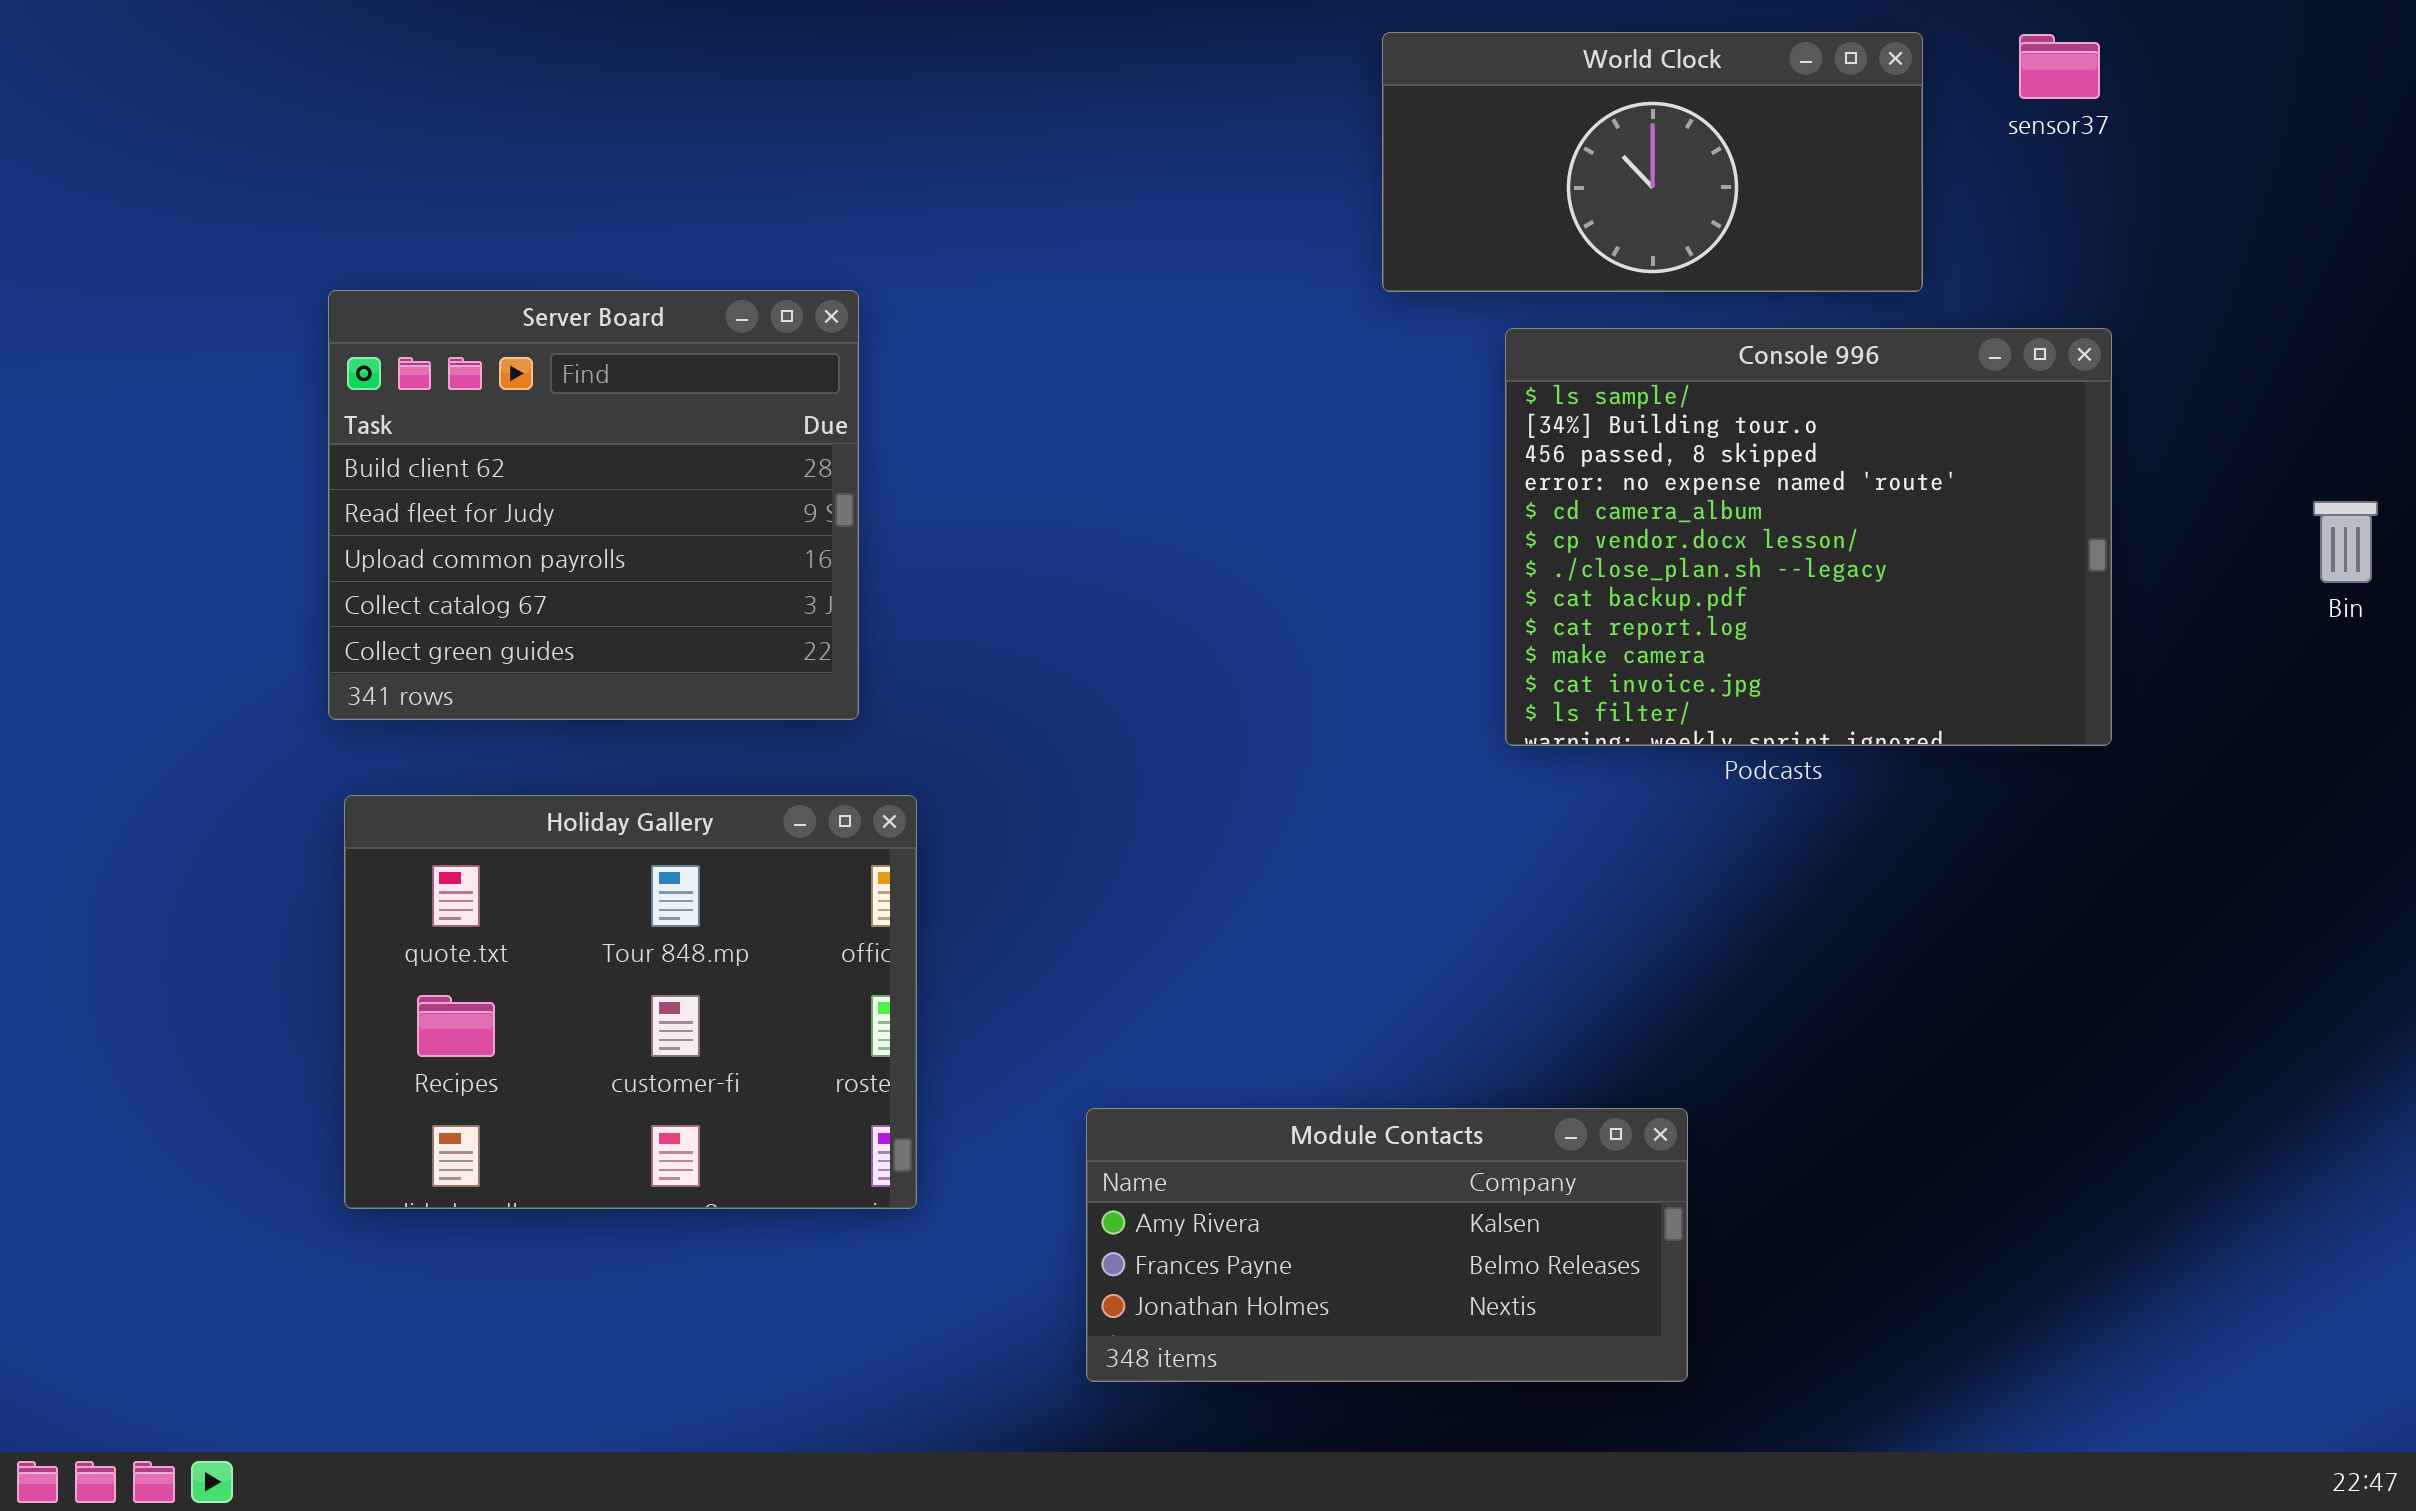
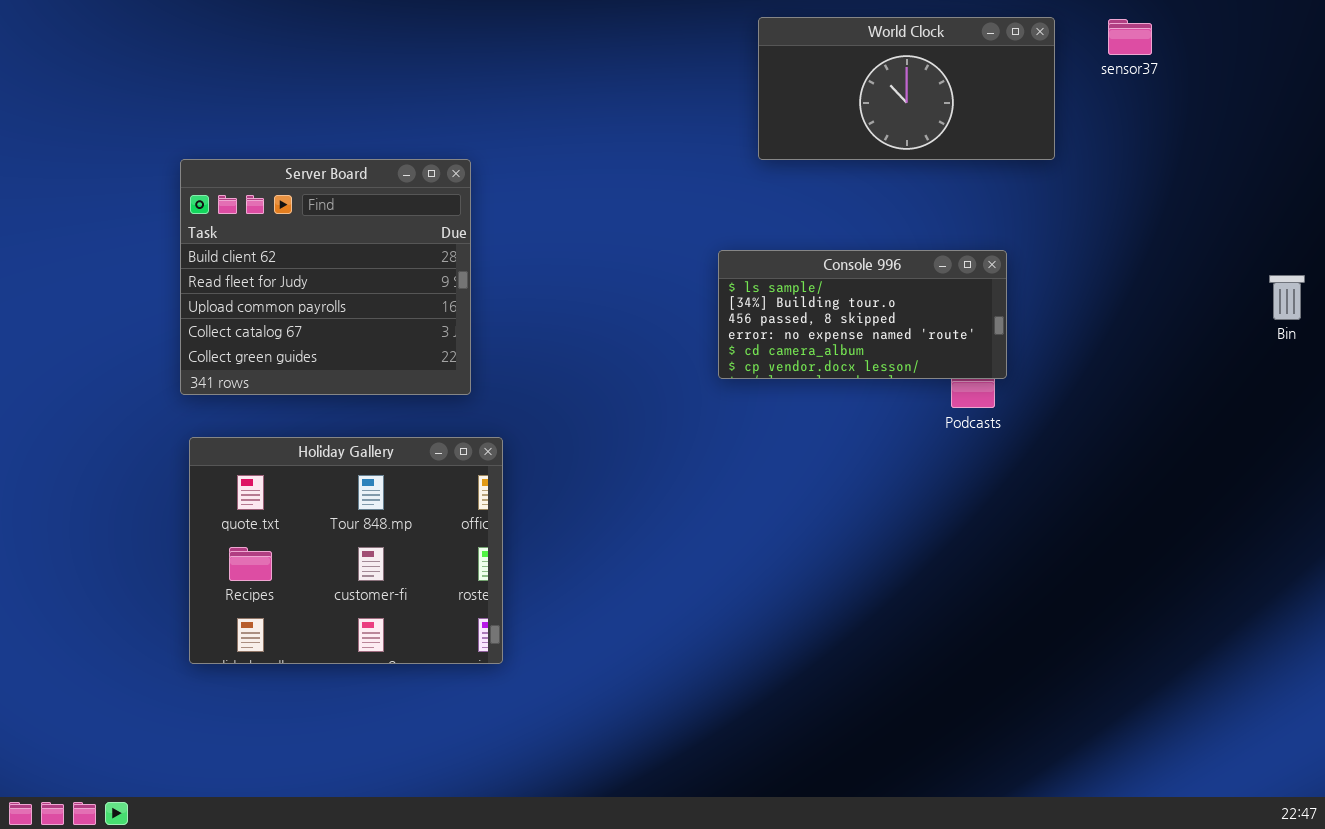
Console 996: [1505,328,2112,746] -> [718,250,1007,379], moved, resized
Module Contacts: [1086,1108,1688,1382] -> none, closed

